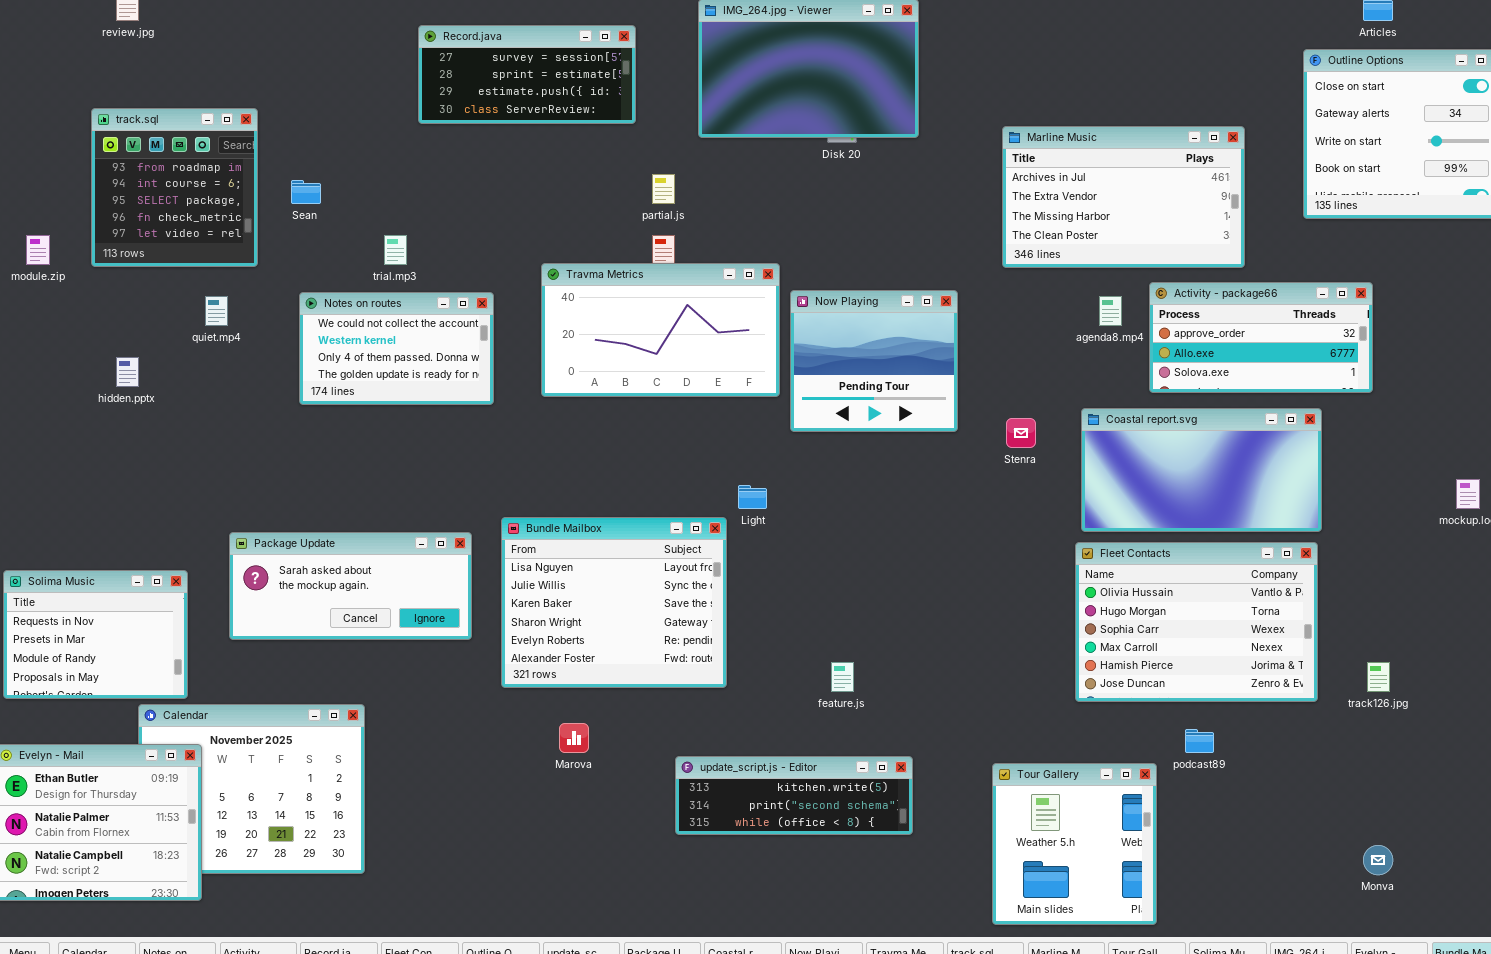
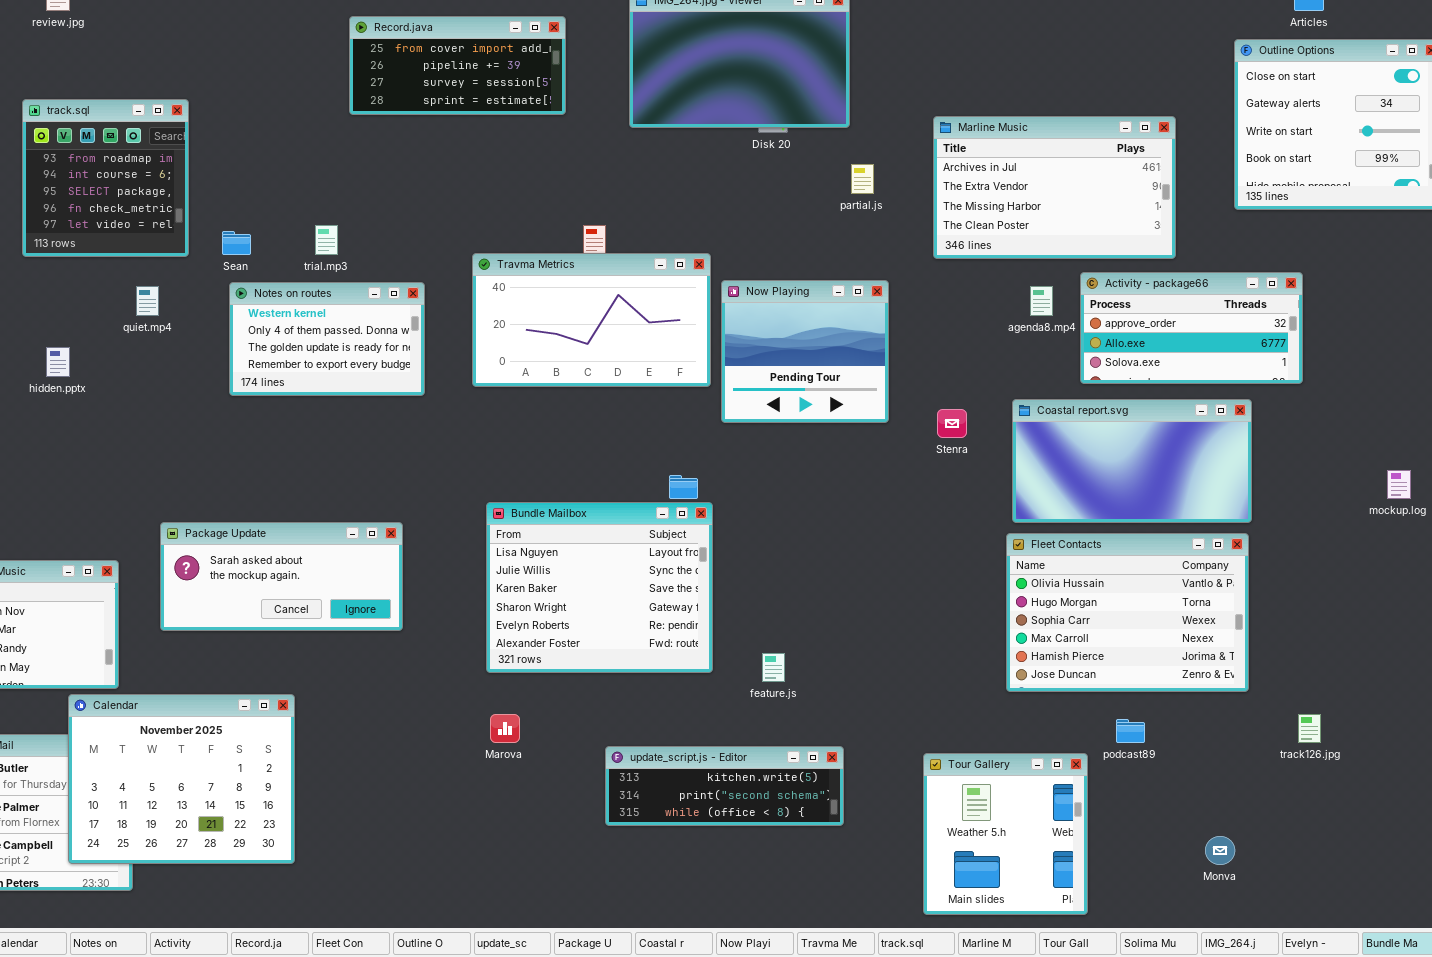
Record.java: [418,25,636,124] -> [349,16,566,115], scrolled up 2 rows
partial.js: [652,174,675,204] -> [851,164,874,194], moved
Sean: [291,180,321,204] -> [222,231,251,255], moved
Notes on routes: [299,292,494,405] -> [229,282,425,396], scrolled down 1 row
Bundle Mailbox: [501,517,727,688] -> [486,502,713,673], moved
track126.jpg: [1367,662,1390,692] -> [1298,714,1321,743], moved
Calendar: [138,704,365,874] -> [68,694,295,864], raised
Monva: [1363,845,1393,875] -> [1205,836,1235,865], moved

